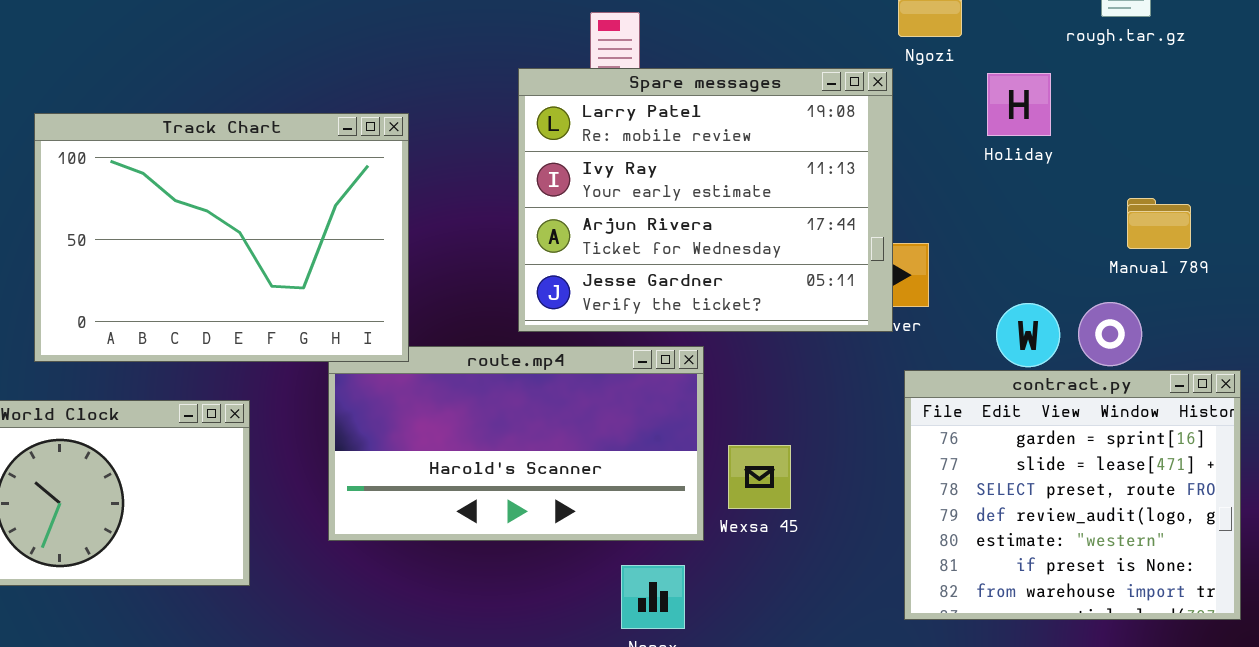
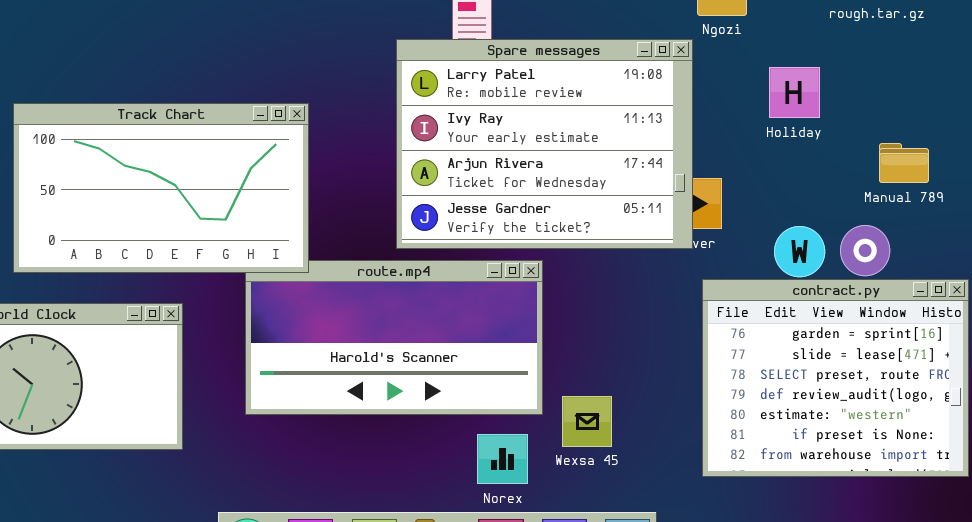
Holiday: [987,73,1051,136] -> [769,67,820,118], moved
Track Chart: [34,113,409,362] -> [13,103,309,273], resized
Wexsa 45: [728,445,791,509] -> [562,396,612,447], moved

